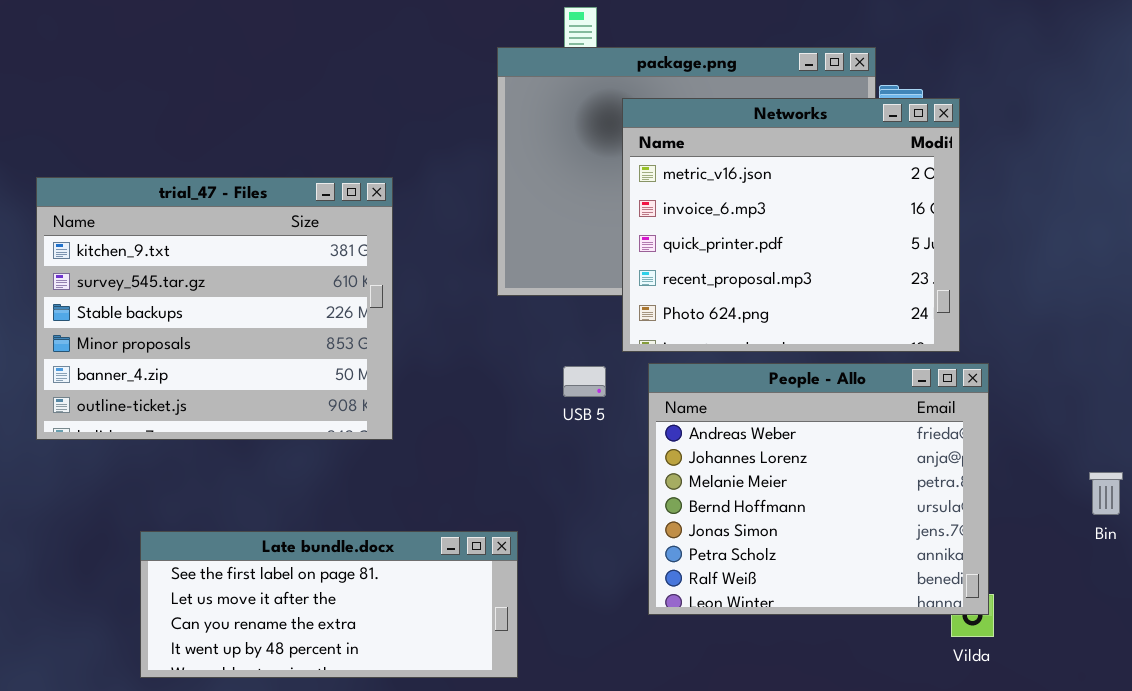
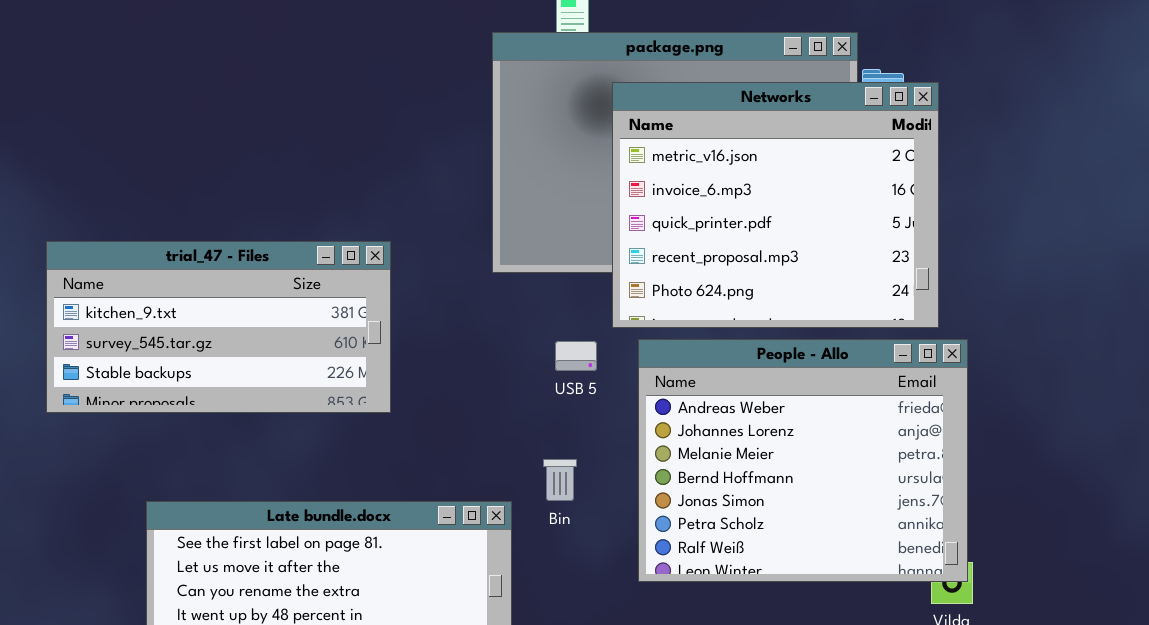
trial_47 - Files: [36,177,393,440] -> [46,241,391,413], resized
Bin: [1089,472,1123,515] -> [543,459,577,501], moved

